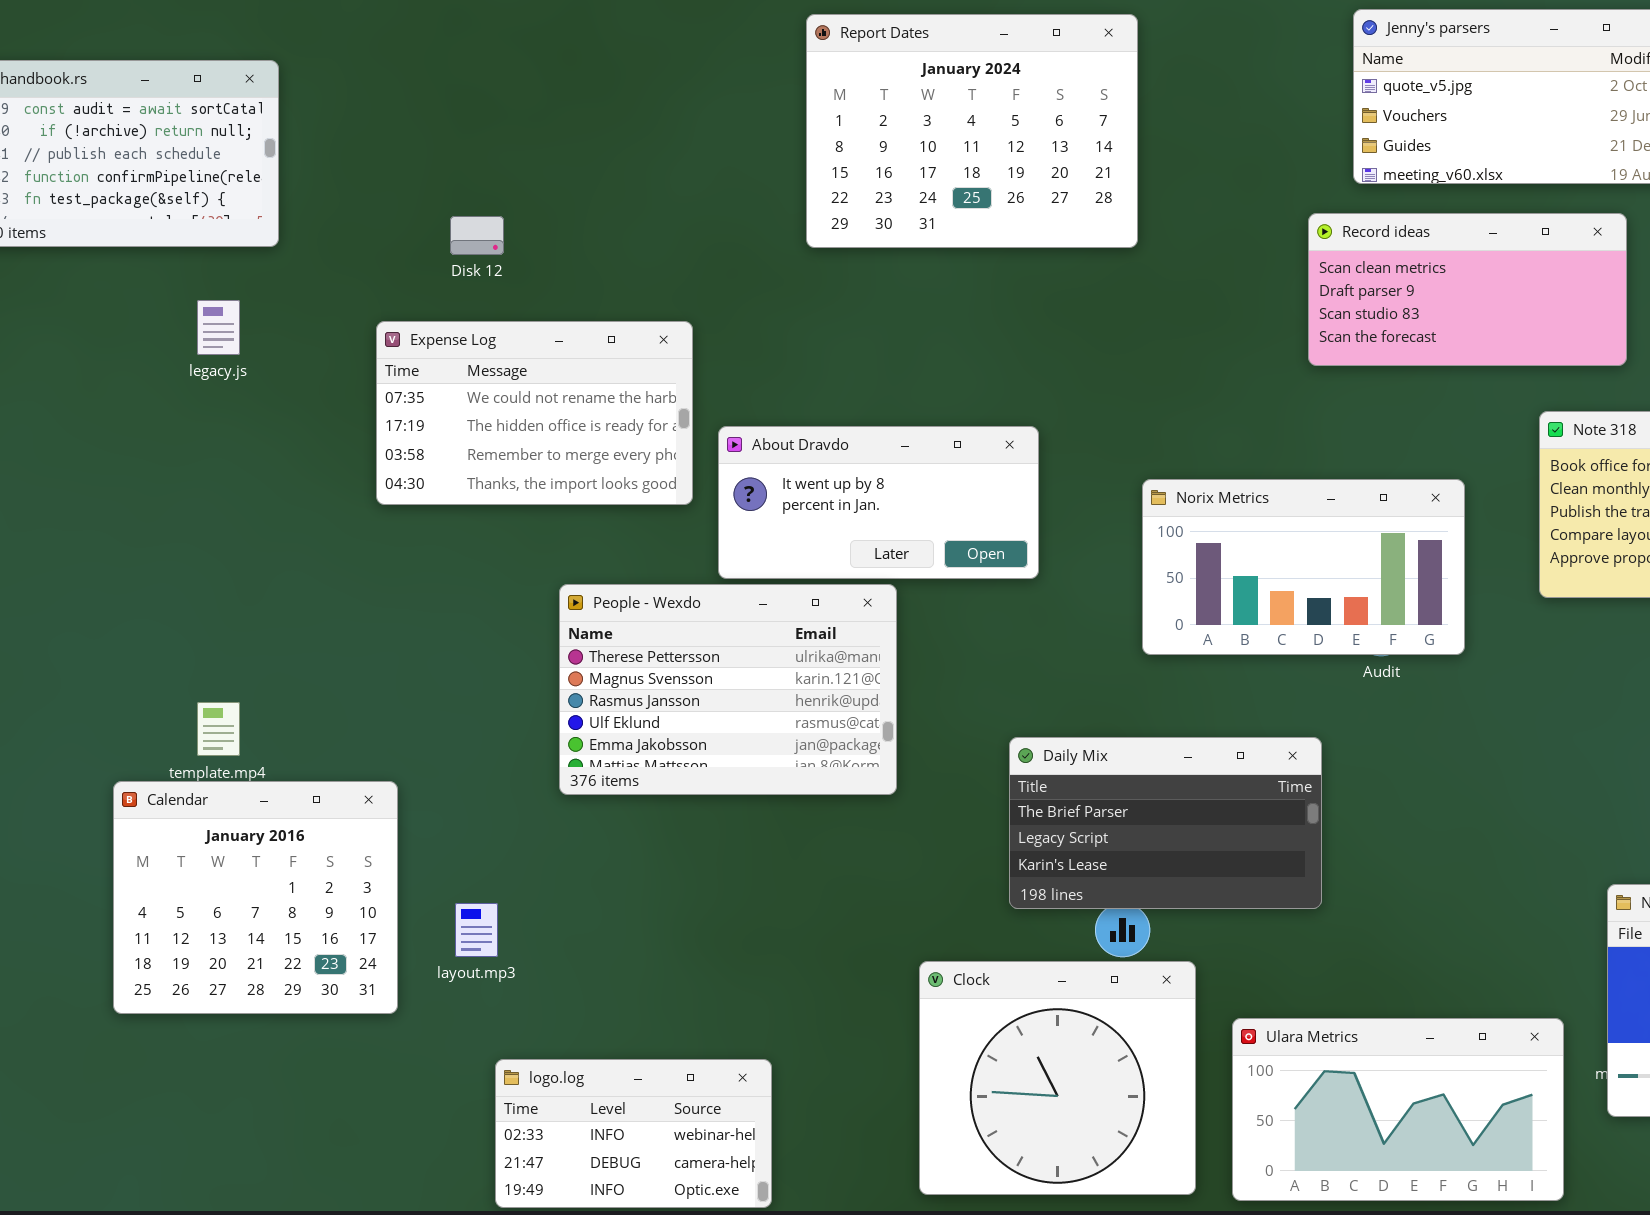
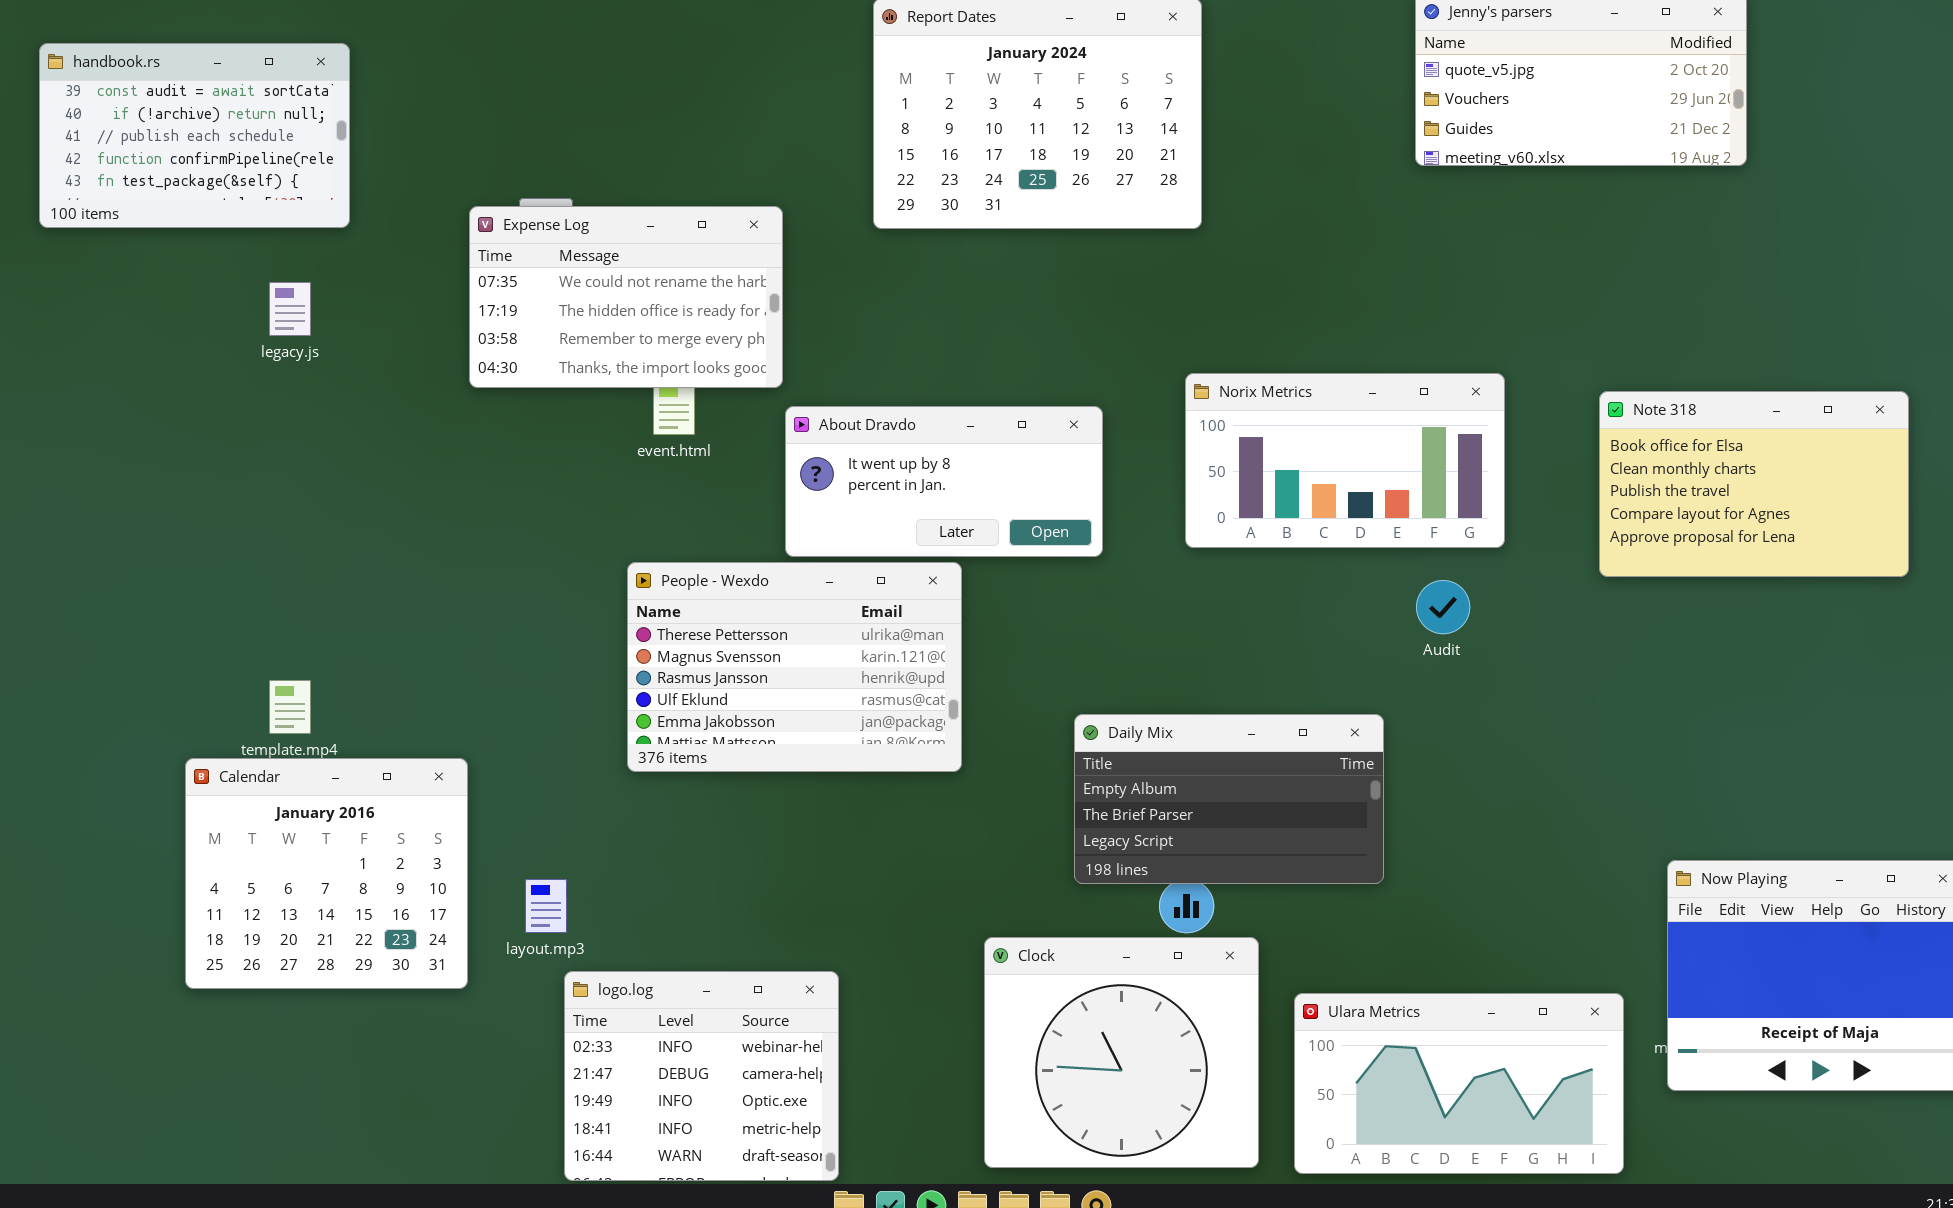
Record ideas: [1308,213,1627,366] -> none, closed
Expense Log: [376,321,693,505] -> [469,206,783,388], moved
Norix Metrics: [1142,479,1465,655] -> [1185,373,1505,548], moved
Daily Mix: [1009,737,1322,909] -> [1074,714,1384,884], scrolled up 1 row
logo.log: [495,1059,772,1208] -> [564,971,839,1181], resized

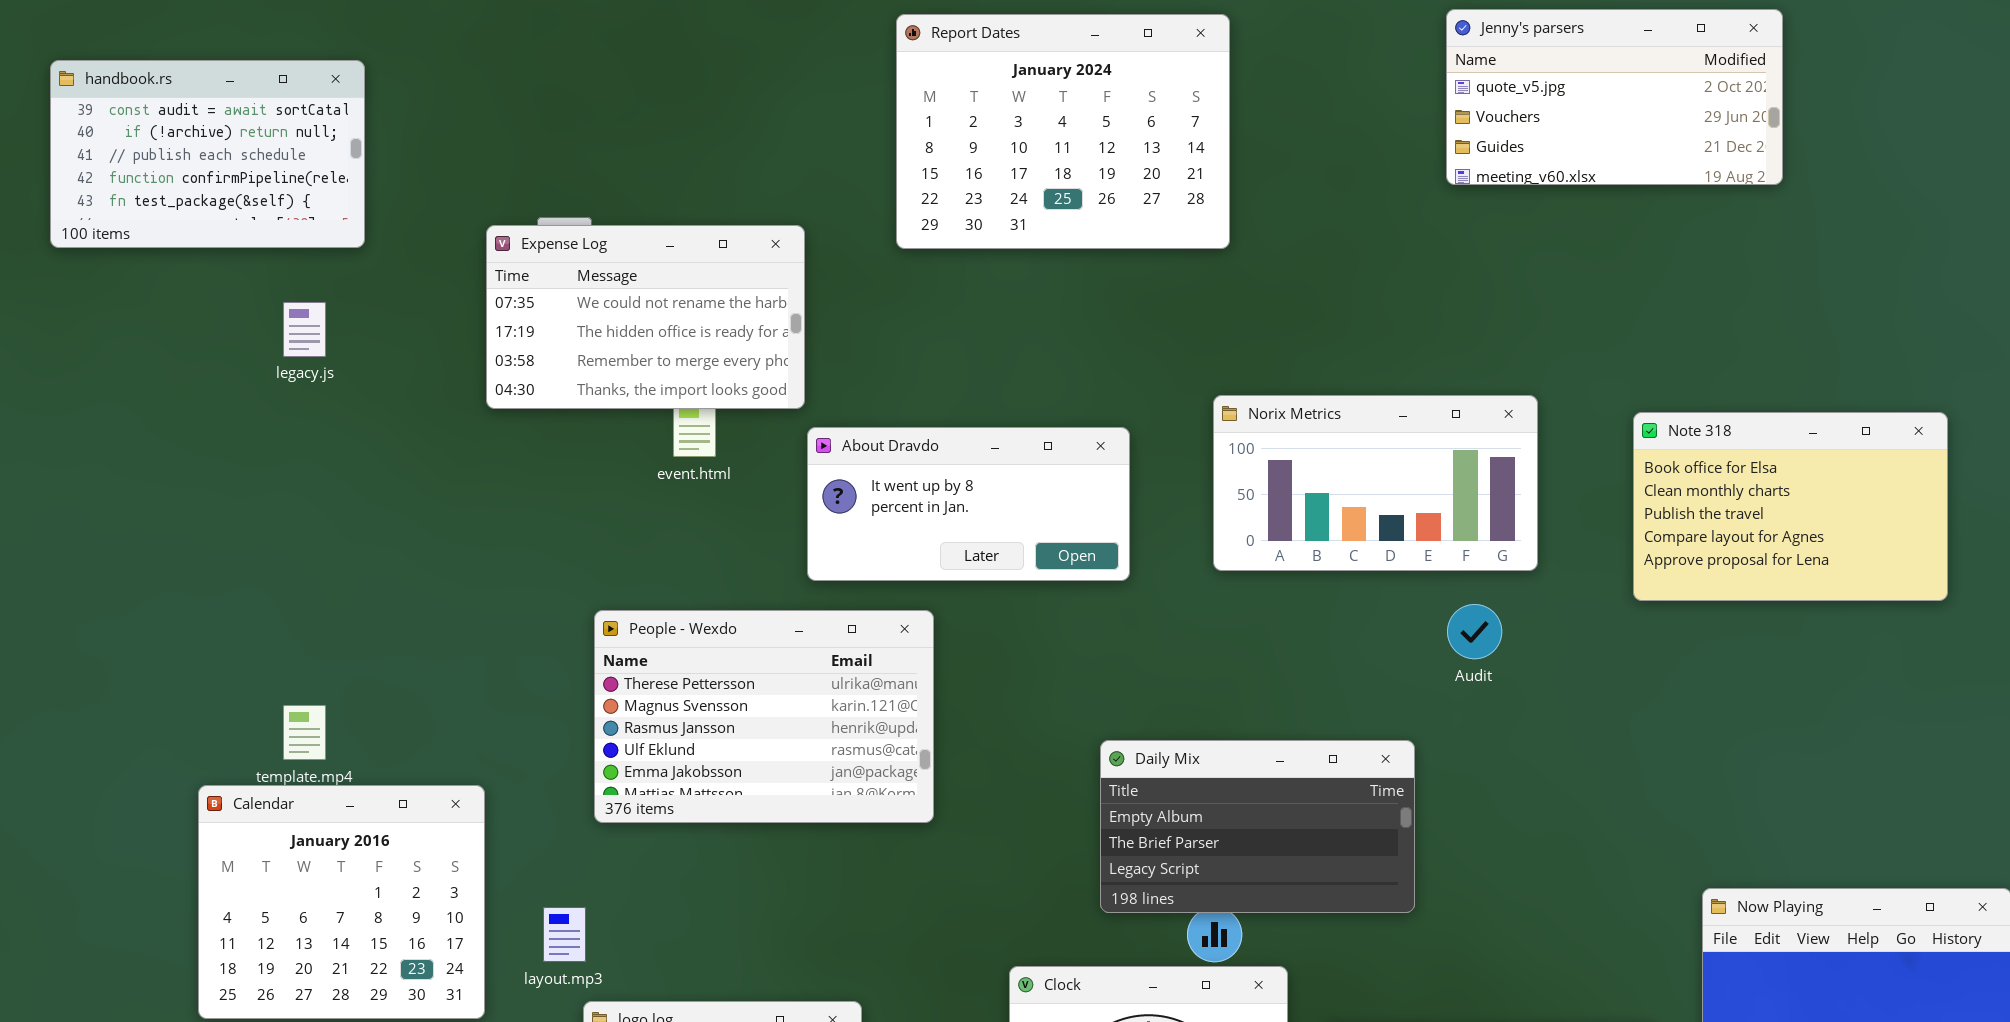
People - Wexdo: [627,562,962,772] -> [594,610,934,823], moved

